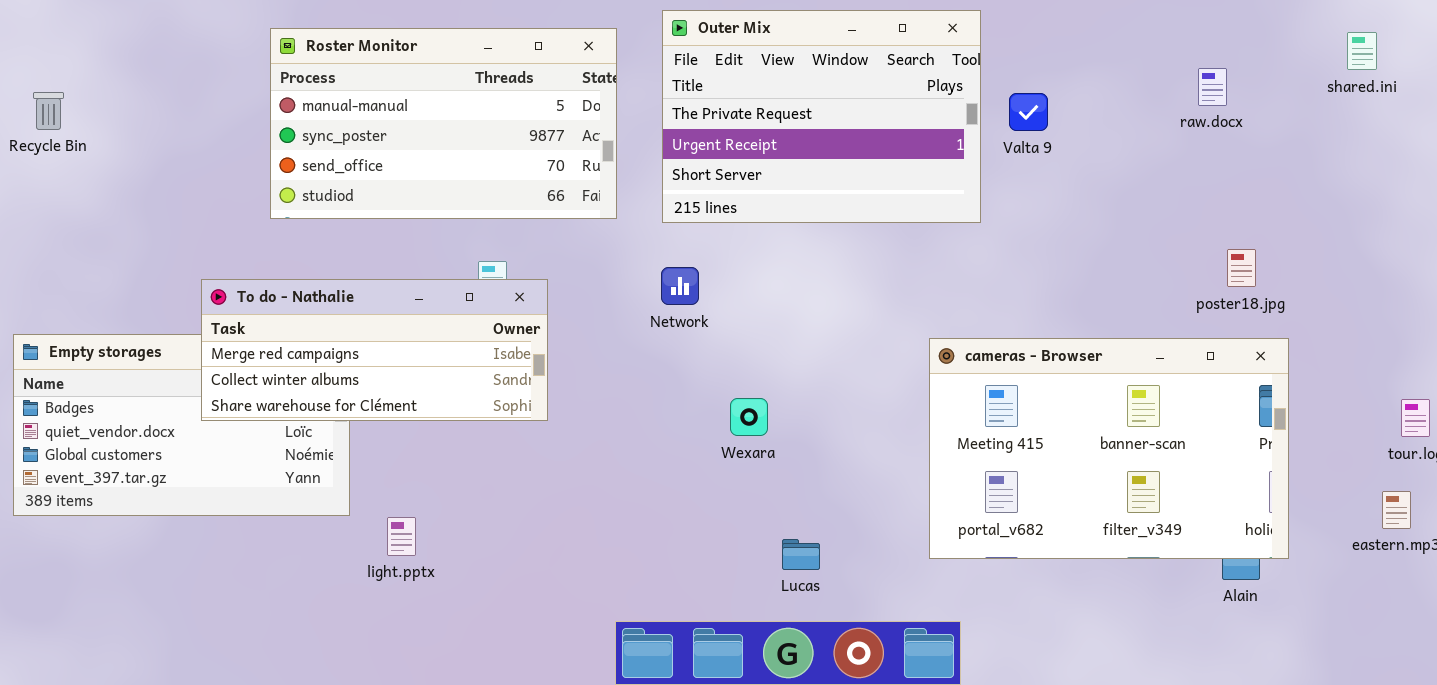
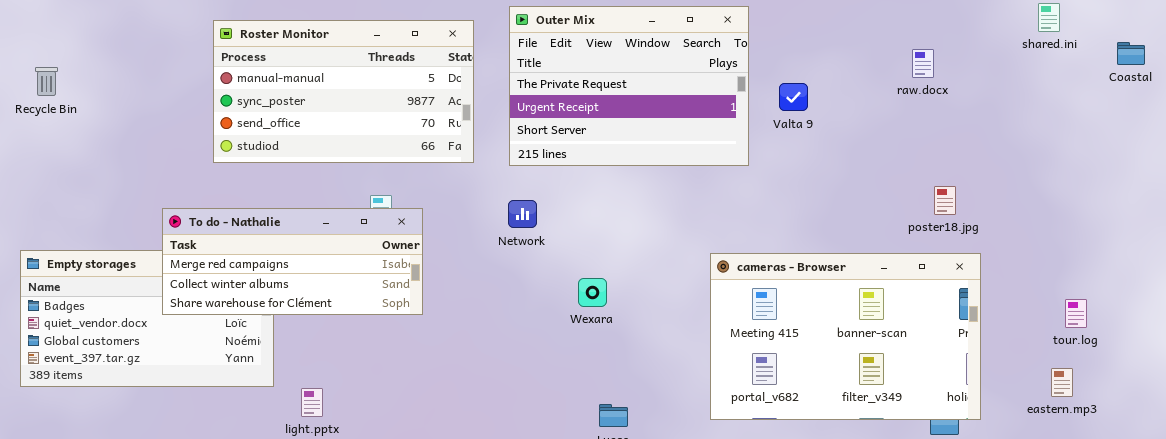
shared.ini: [1347,32,1377,70] -> [1038,3,1060,32], moved
Valta 9: [1009,93,1048,131] -> [779,83,808,111], moved
Wexara: [730,398,768,436] -> [578,278,607,307], moved

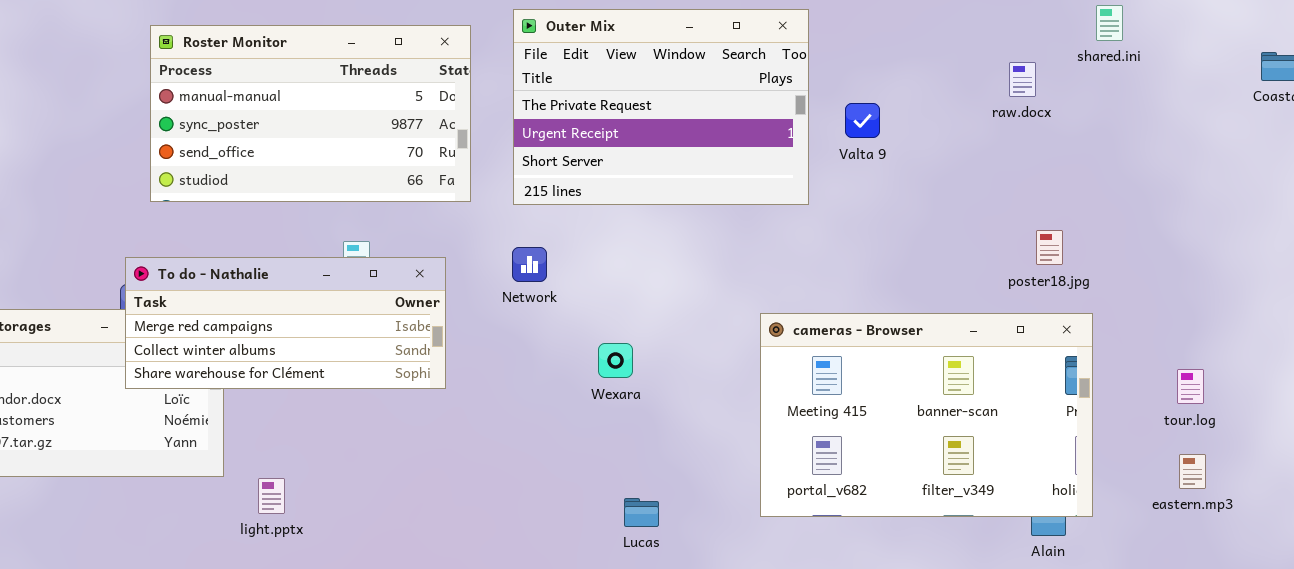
shared.ini: [1038,3,1060,32] -> [1096,5,1123,41], moved
To do - Nathalie: [162,208,423,315] -> [125,257,446,389], moved
tour.log: [1065,299,1087,328] -> [1177,369,1204,404], moved

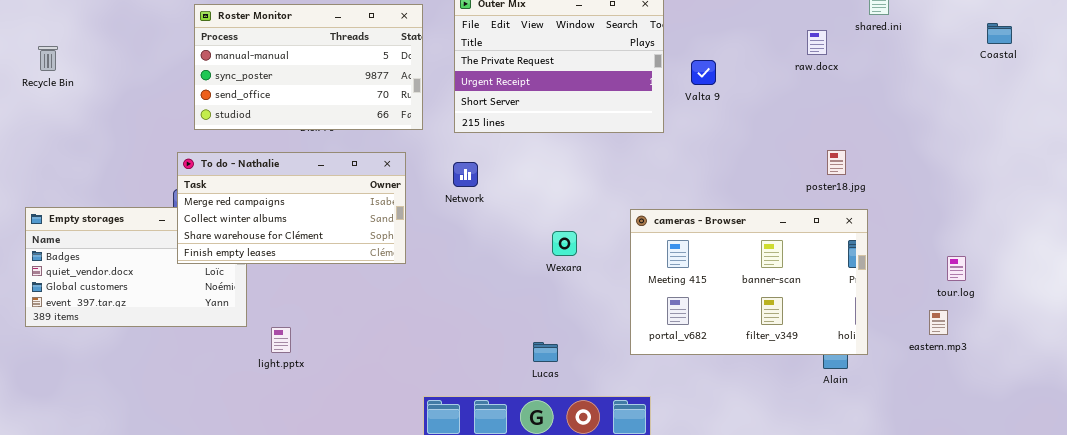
To do - Nathalie: [125,257,446,389] -> [177,152,406,264], resized
Wexara: [598,343,633,378] -> [552,231,577,256], moved
tour.log: [1177,369,1204,404] -> [947,256,966,281], moved

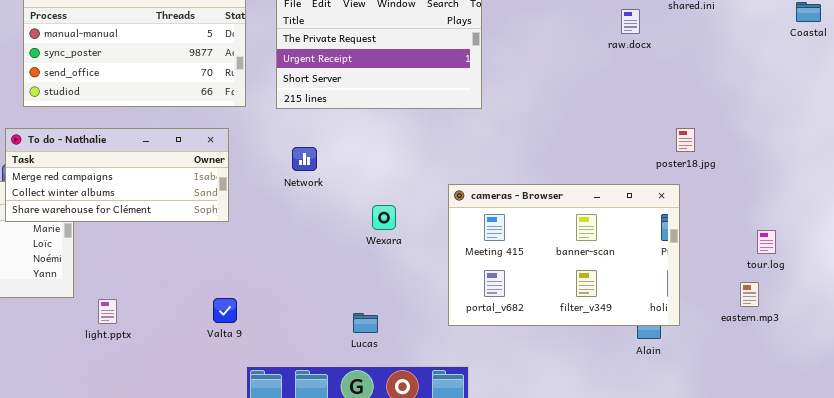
Valta 9: [691,60,716,85] -> [213,298,237,323], moved
poster18.jpg: [827,150,846,175] -> [676,128,695,152], moved
To do - Nathalie: [177,152,406,264] -> [5,128,229,222], resized
Network: [453,162,478,187] -> [292,147,317,171], moved

